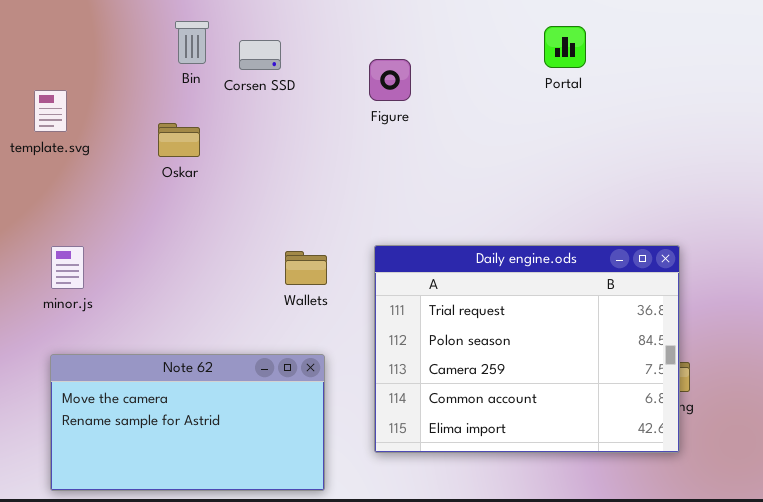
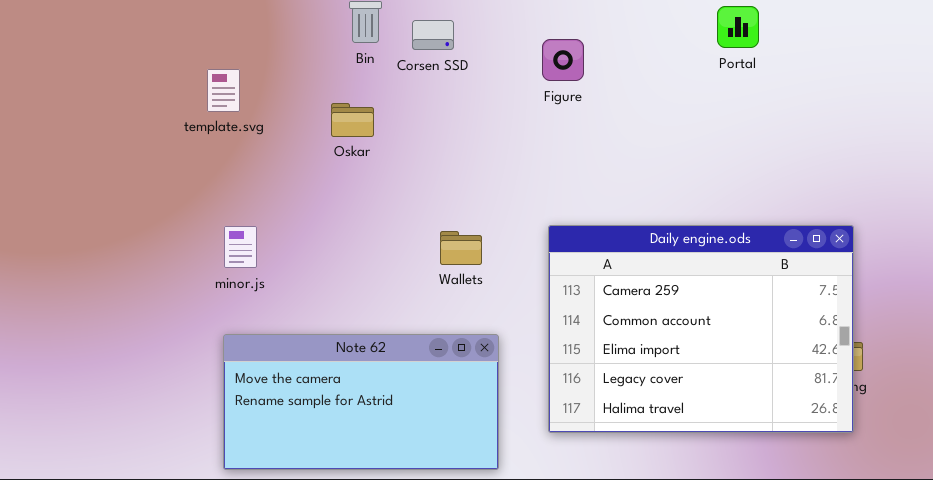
Daily engine.ods: [374,245,680,453] -> [548,225,854,433], scrolled down 2 rows
Wallets: [285,251,327,285] -> [440,231,482,265], moved

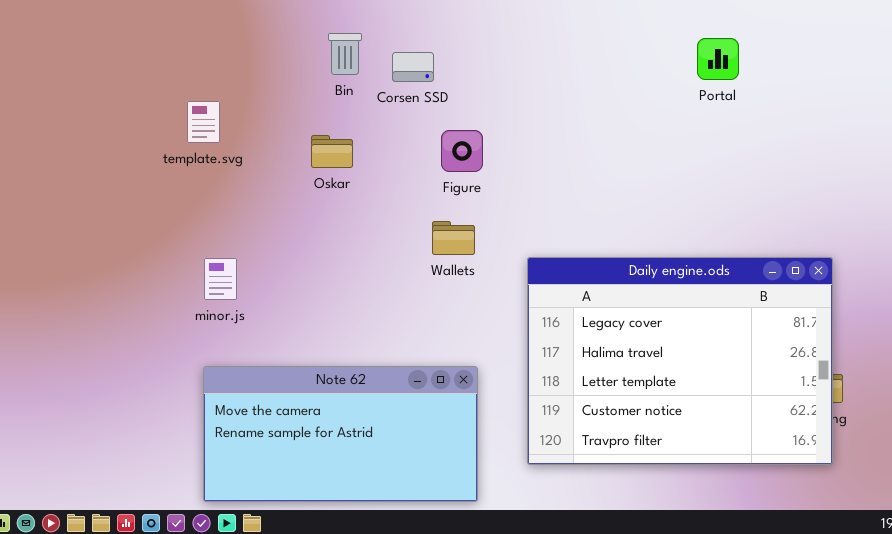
Figure: [542,39,584,81] -> [441,130,483,172], moved
Daily engine.ods: [548,225,854,433] -> [527,257,833,465], scrolled down 3 rows
Wallets: [440,231,482,265] -> [432,221,475,255], moved

